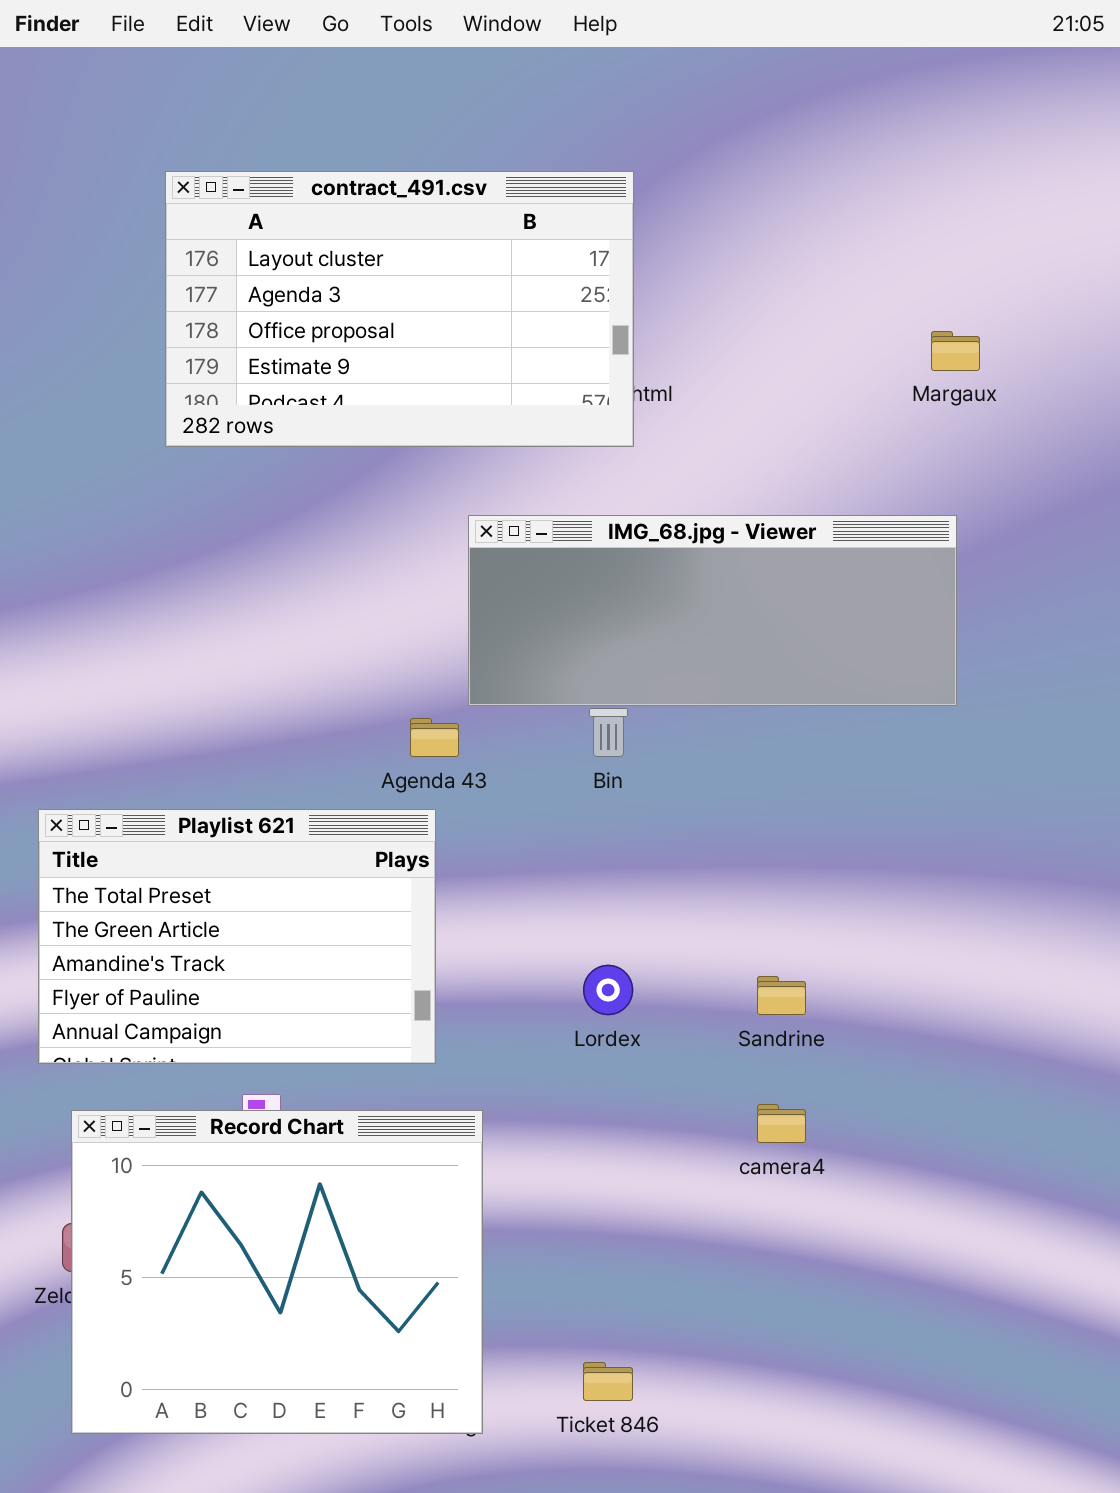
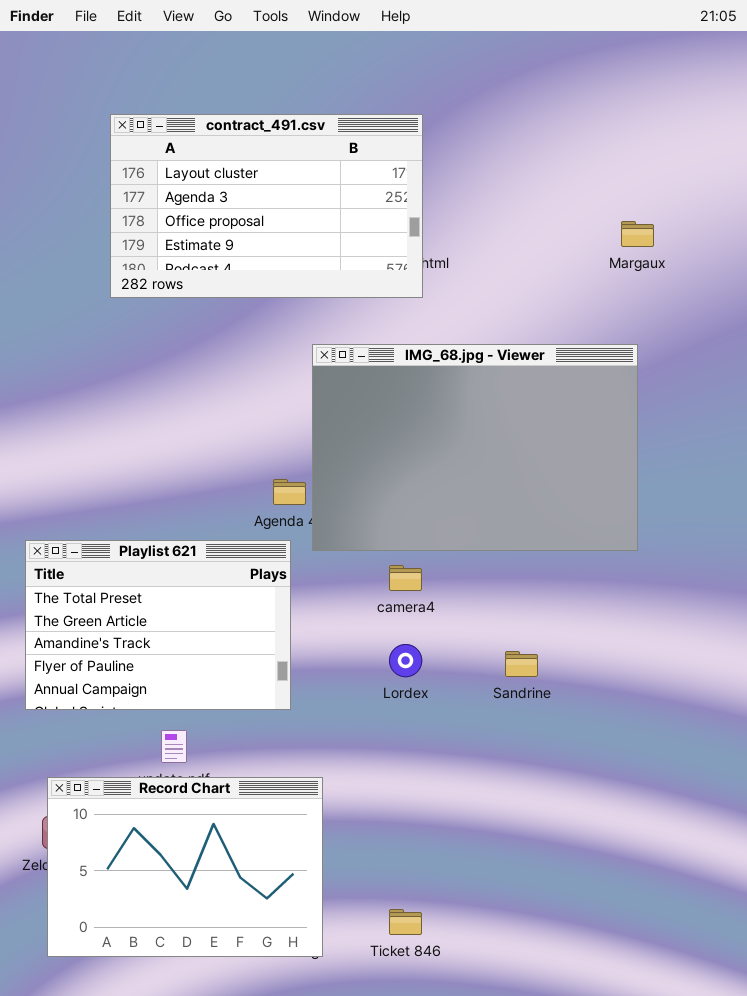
IMG_68.jpg - Viewer: [468,515,957,706] -> [312,344,638,551], resized
camera4: [757,1104,806,1143] -> [389,565,422,591], moved
Record Chart: [71,1110,483,1434] -> [47,777,323,957], resized

